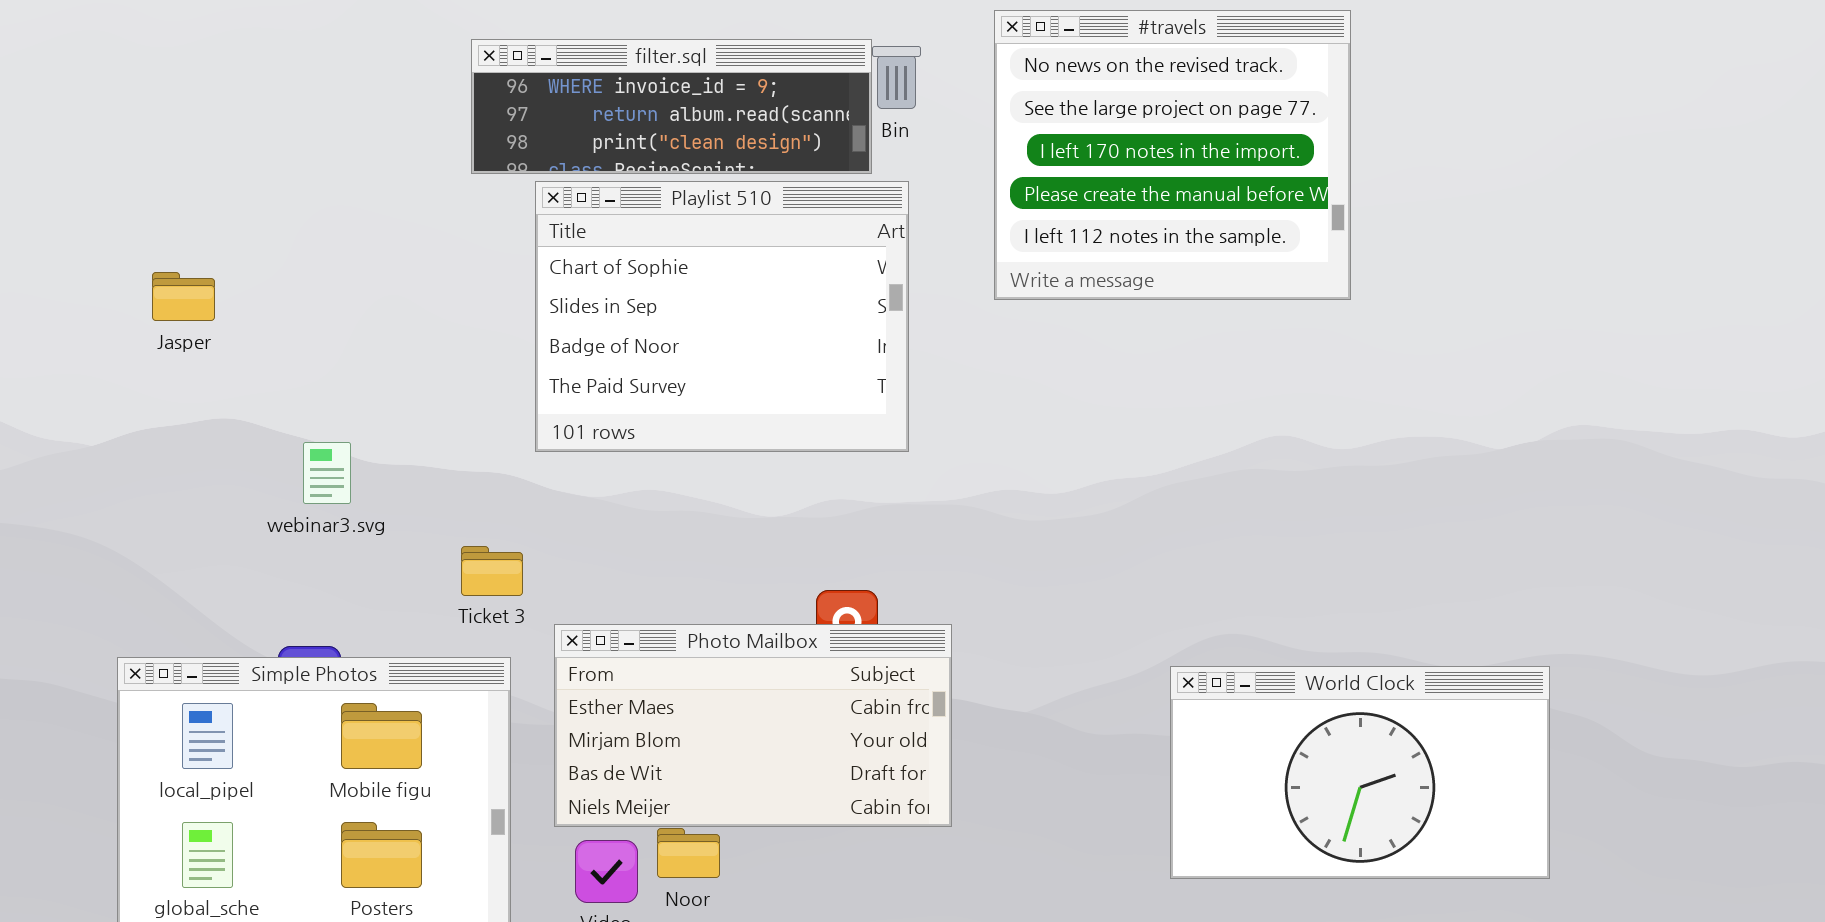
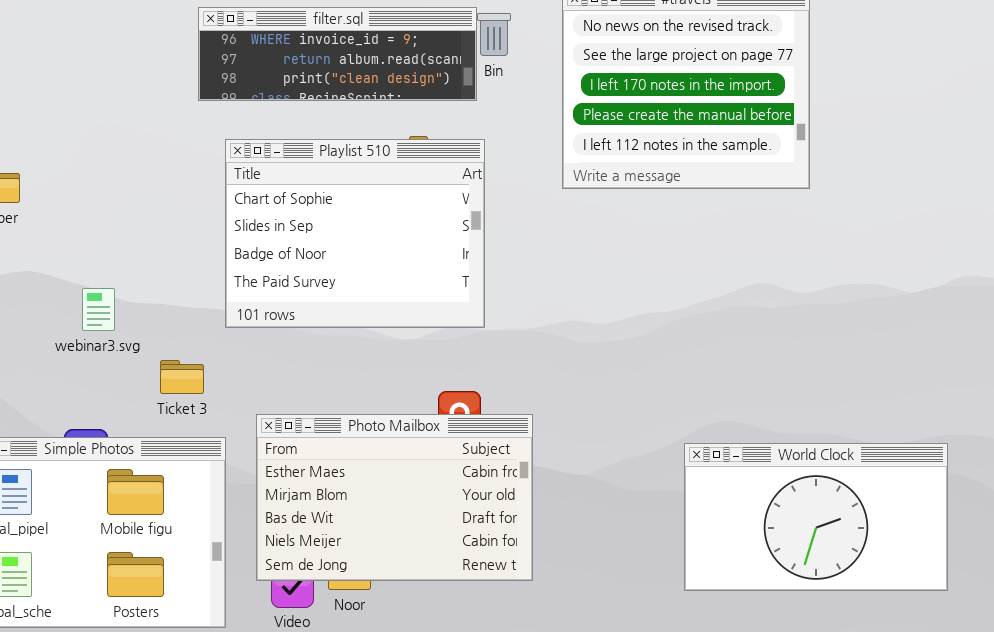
Playlist 510: [535,181,909,452] -> [225,139,485,328], moved
Ticket 3: [461,546,523,596] -> [160,360,204,394], moved
Photo Mailbox: [554,624,952,827] -> [256,414,533,581], resized

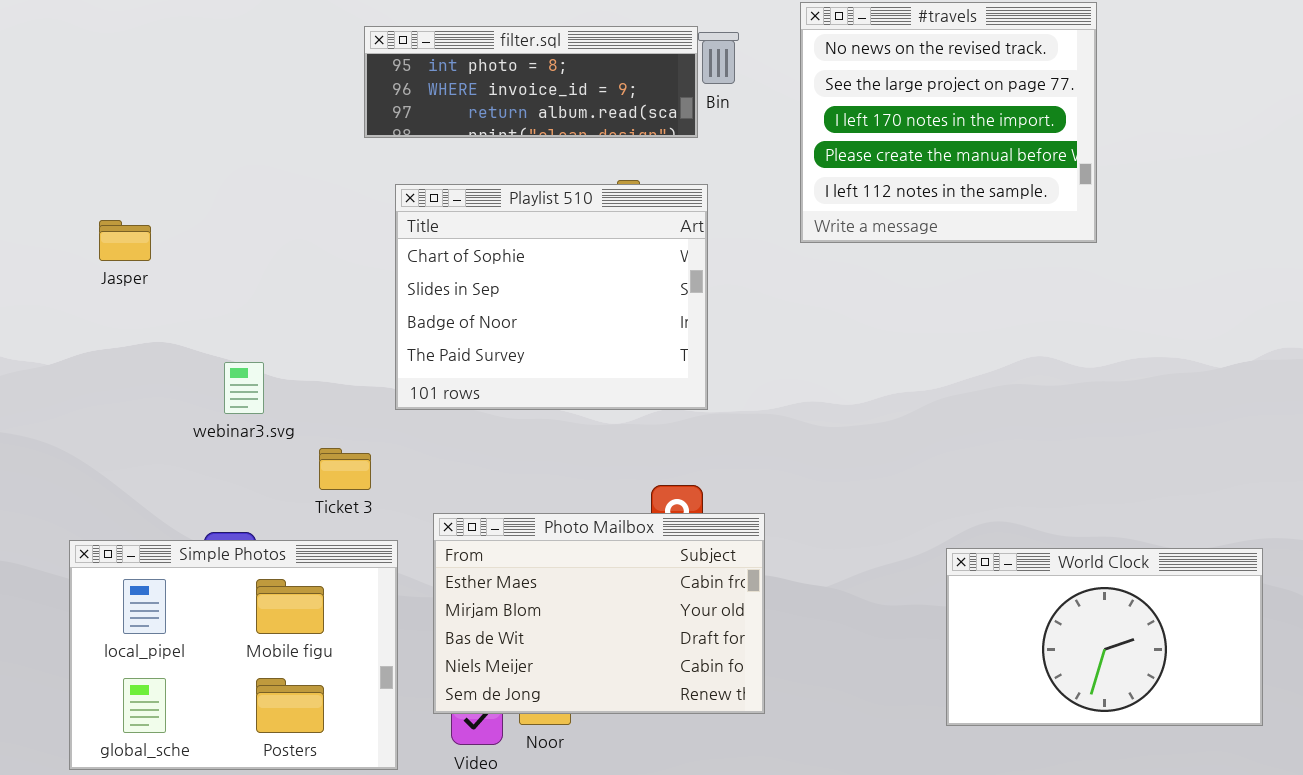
filter.sql: [198,7,477,101] -> [364,26,698,138], scrolled up 1 row

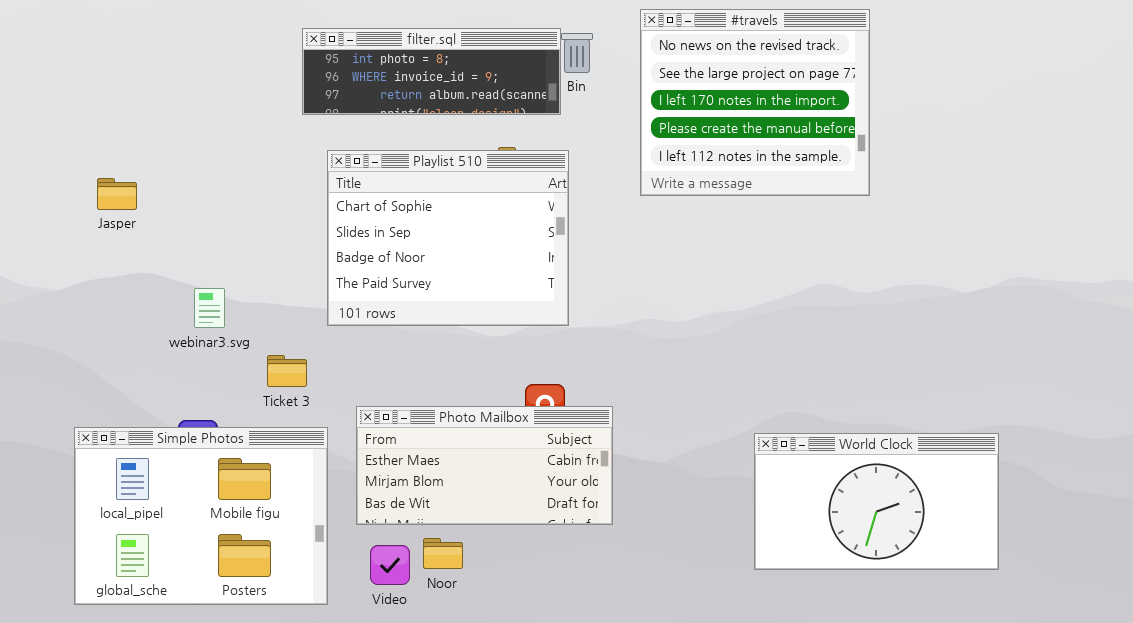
Photo Mailbox: [433,513,765,714] -> [356,406,613,525], resized

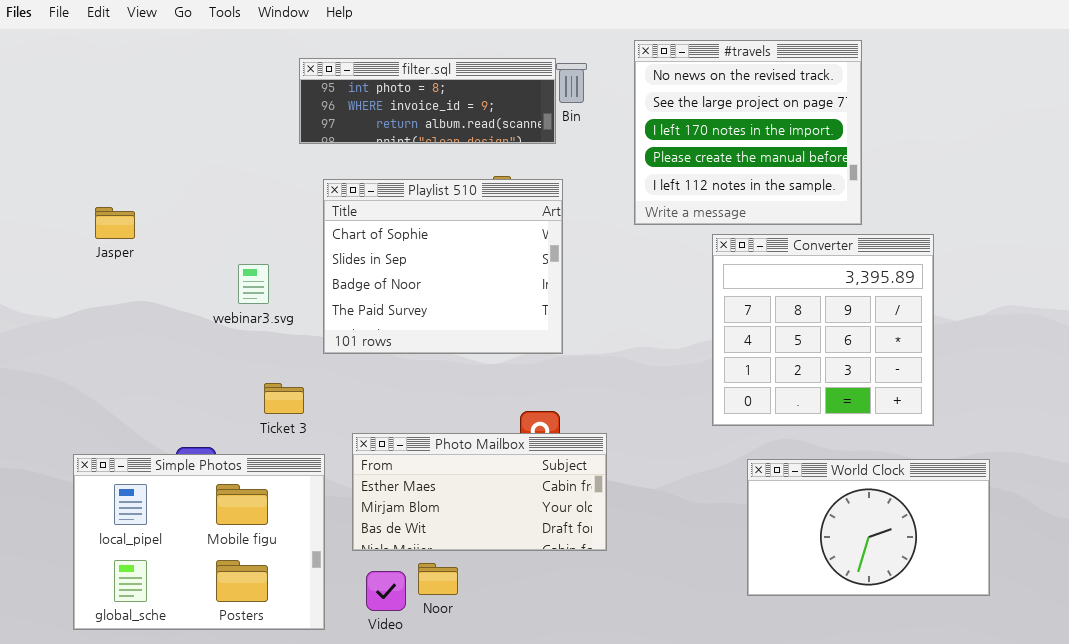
Converter: none -> [712,234,934,426], opened
webinar3.svg: [194,288,225,328] -> [238,264,269,304], moved

